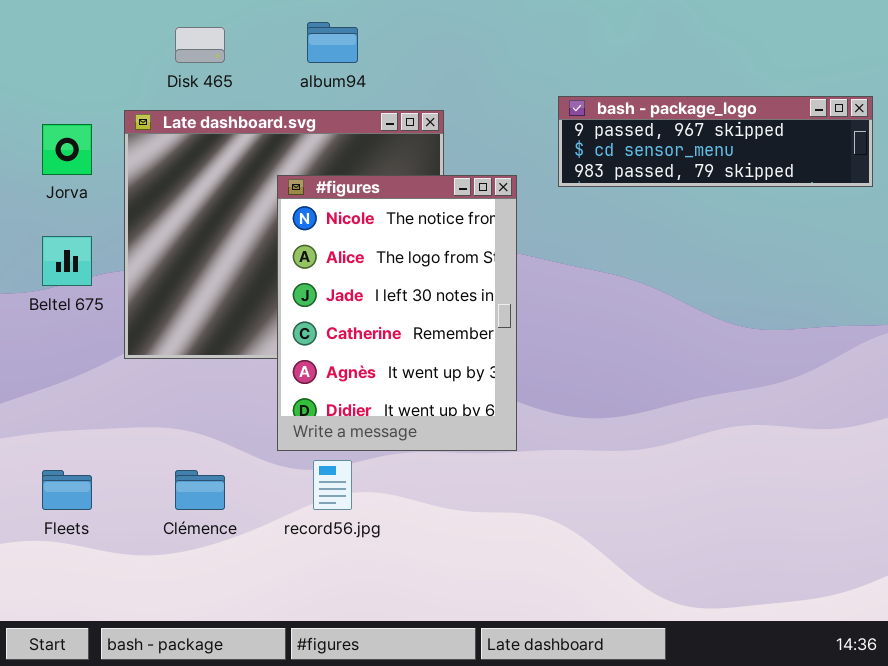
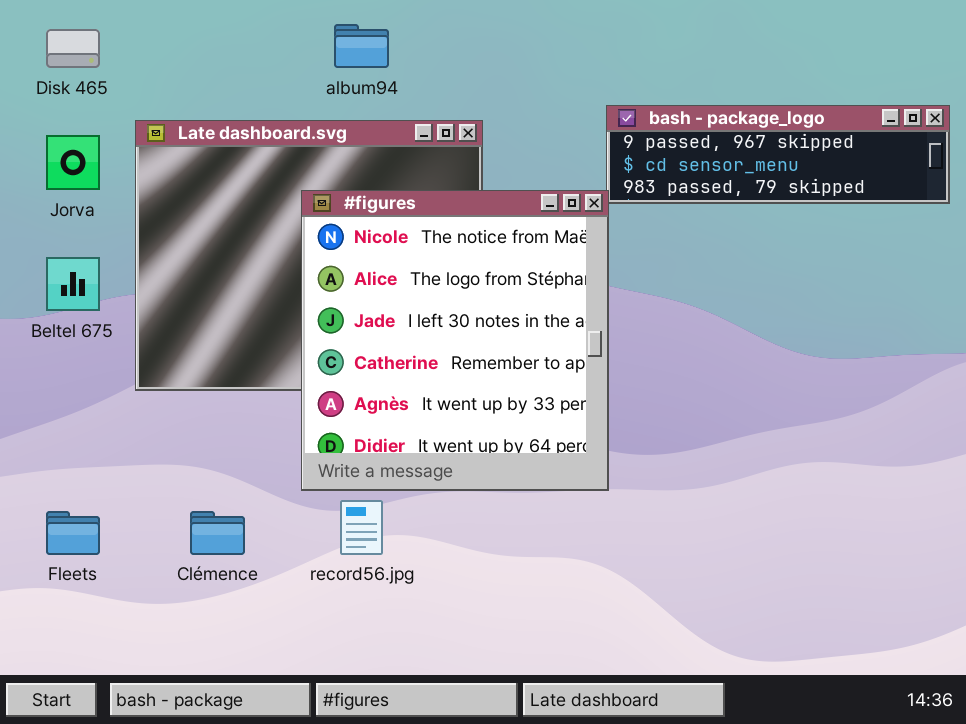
Disk 465: [175,27,225,63] -> [46,29,100,68], moved
#figures: [277,175,517,451] -> [301,190,609,491], resized

